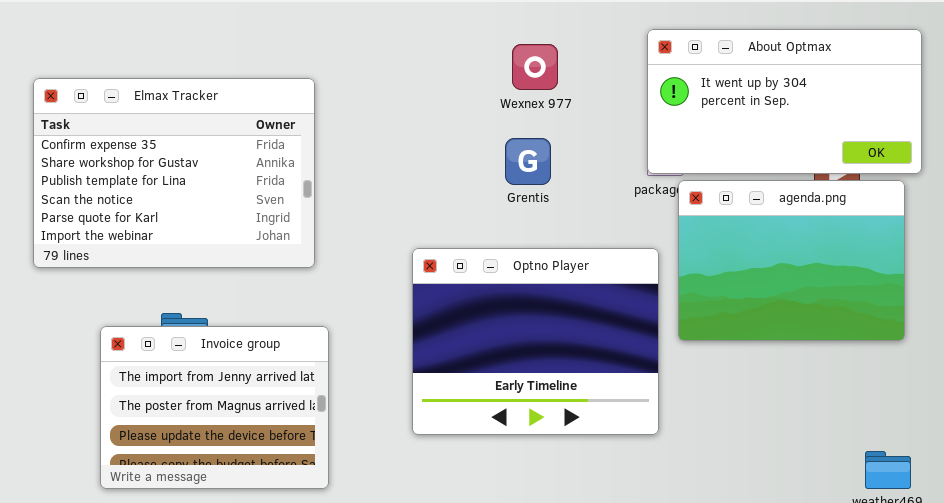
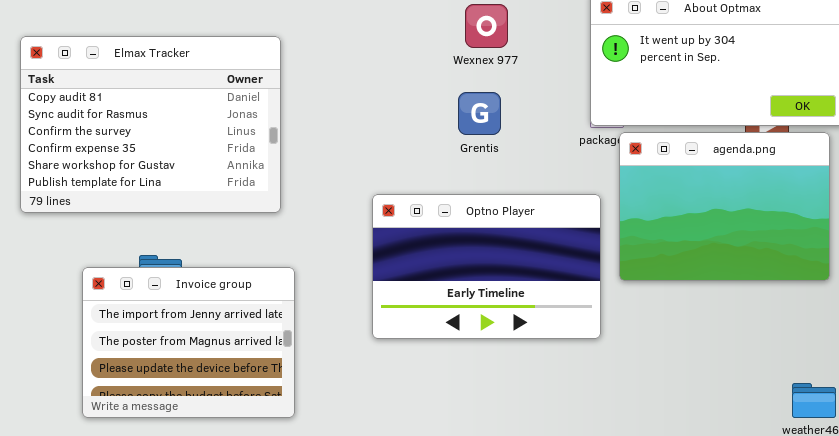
Elmax Tracker: [33,78,315,268] -> [20,36,281,213], scrolled up 3 rows
Optno Player: [412,248,659,435] -> [372,194,601,339], resized

